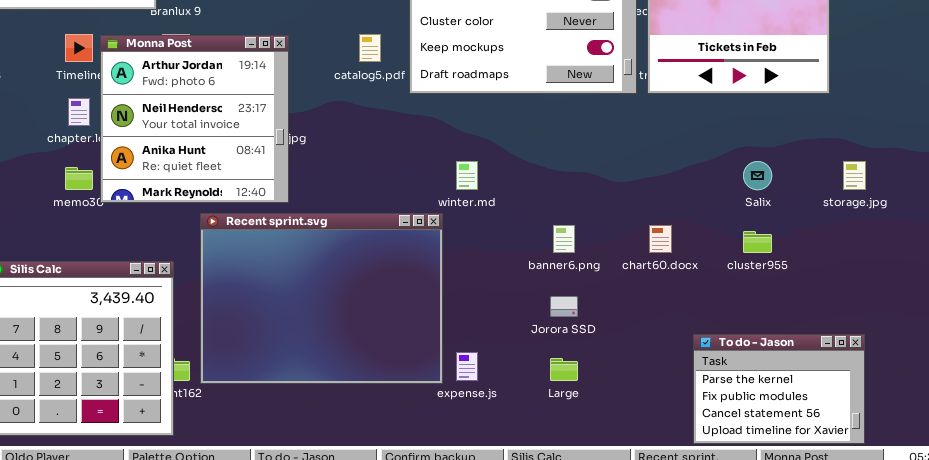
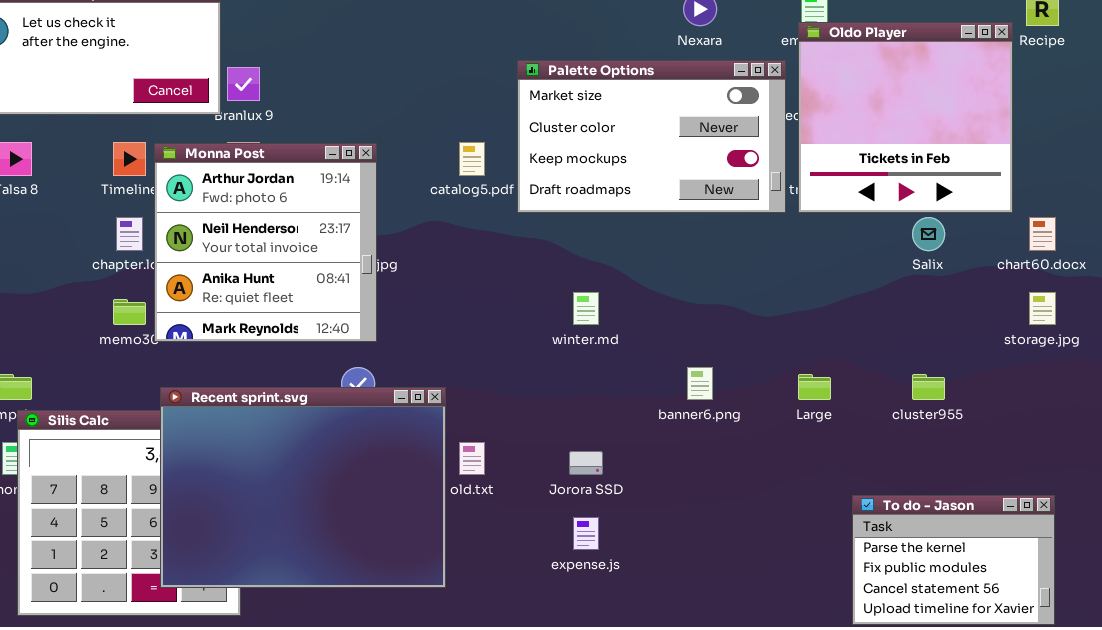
Salix: [743,161,772,190] -> [912,217,945,251], moved
Recent sprint.svg: [200,213,443,384] -> [160,387,446,588], moved
chart60.docx: [649,225,672,253] -> [1029,217,1056,251], moved
Jorora SSD: [550,296,578,317] -> [569,451,603,475], moved
Large: [550,358,578,381] -> [798,374,831,400], moved

